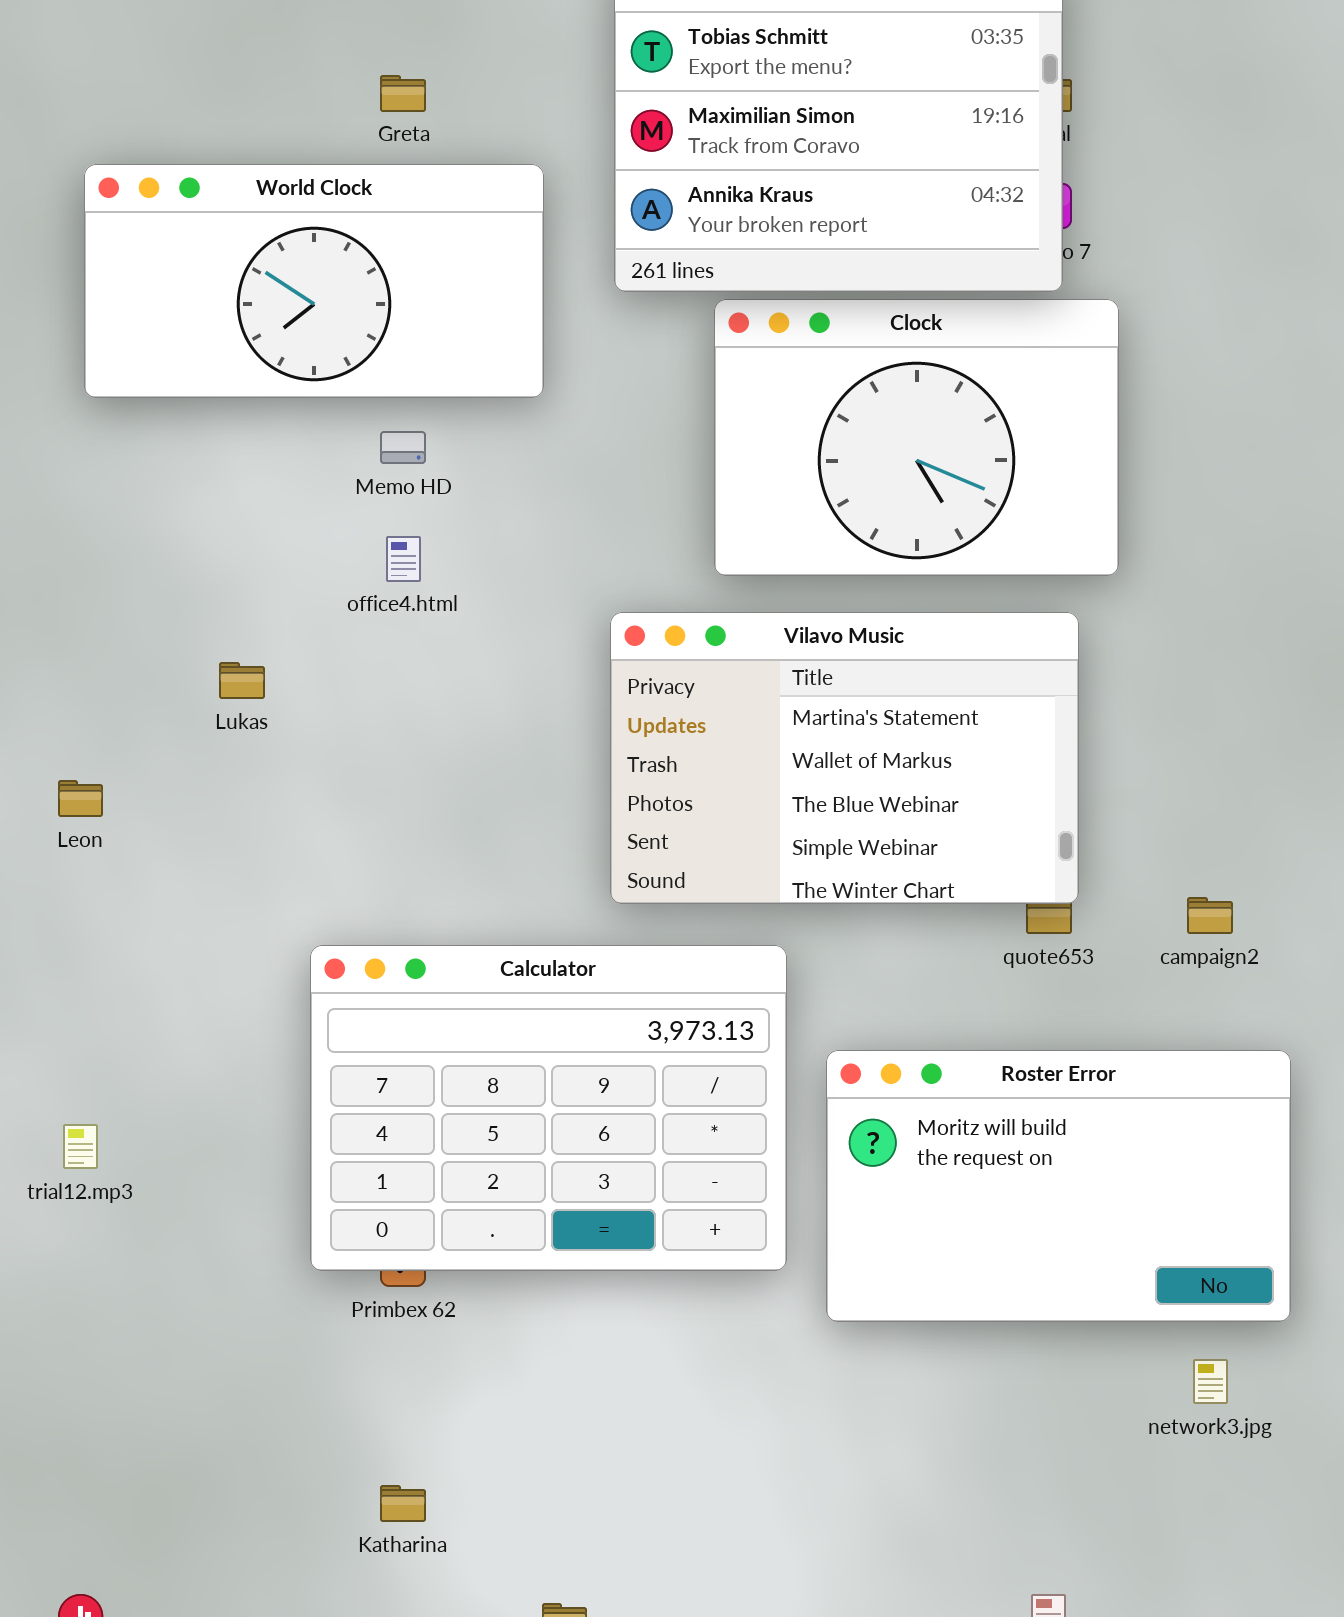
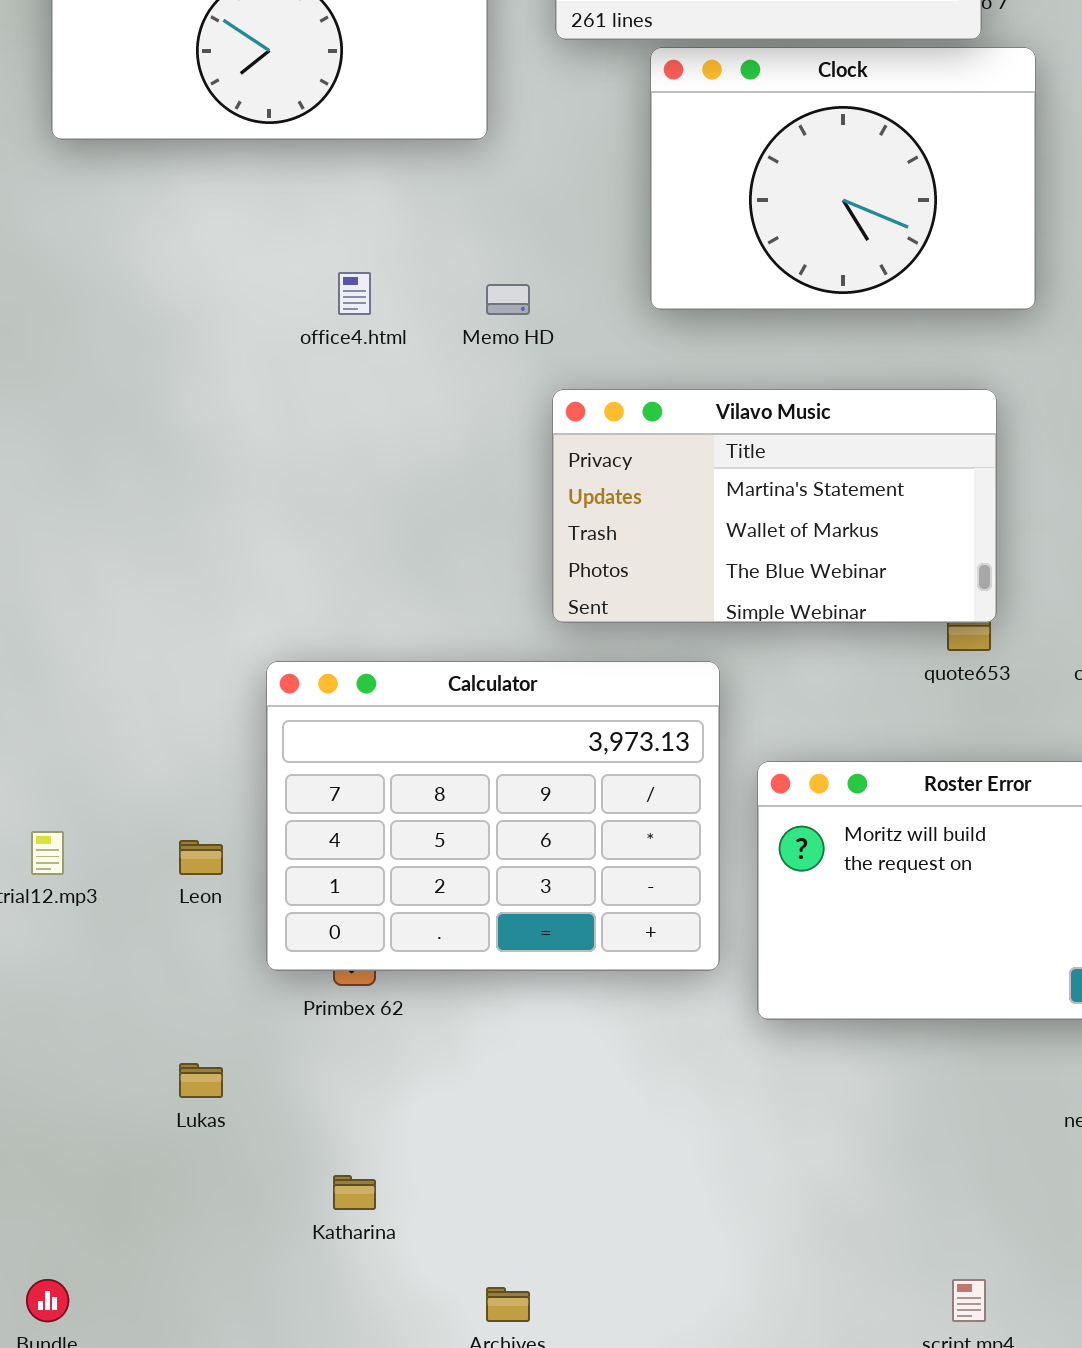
Memo HD: [380,431,426,464] -> [486,284,530,315], moved
Vilavo Music: [610,612,1079,904] -> [552,389,997,623], resized
Lukas: [219,662,265,699] -> [179,1063,223,1098], moved
Leon: [58,780,103,817] -> [179,840,223,875], moved

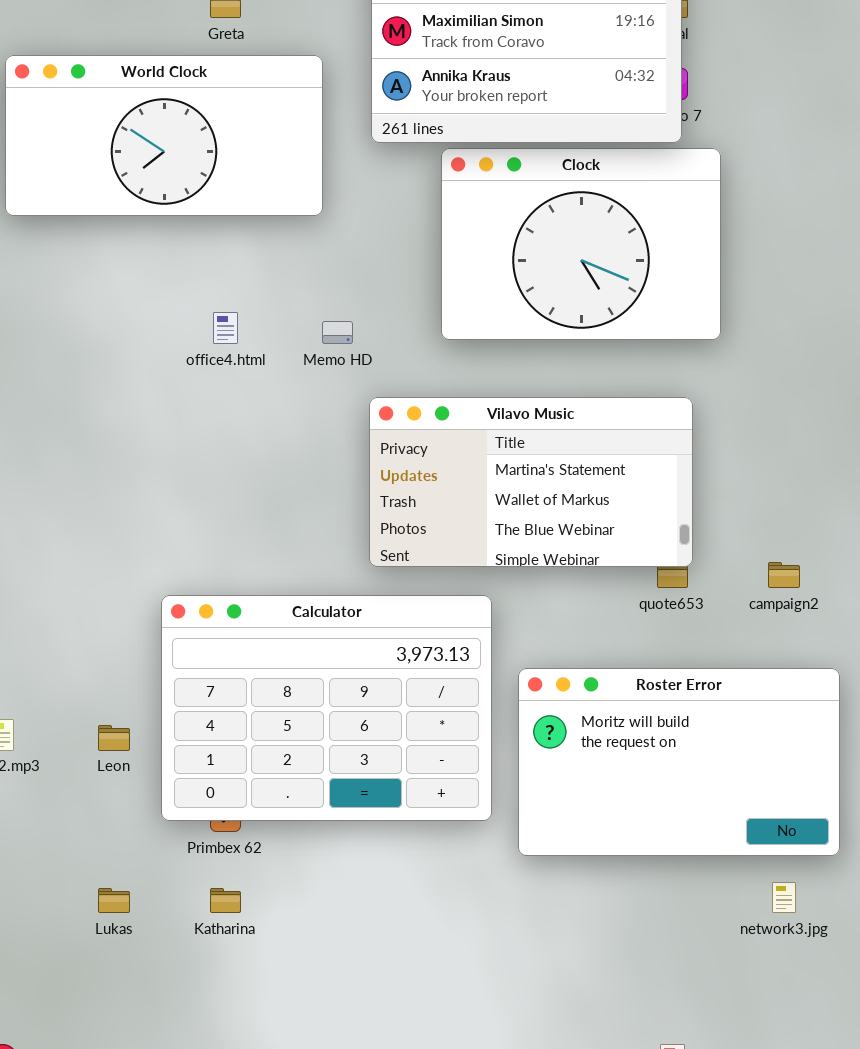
Katharina: [333,1175,376,1210] -> [210,888,241,913], moved

